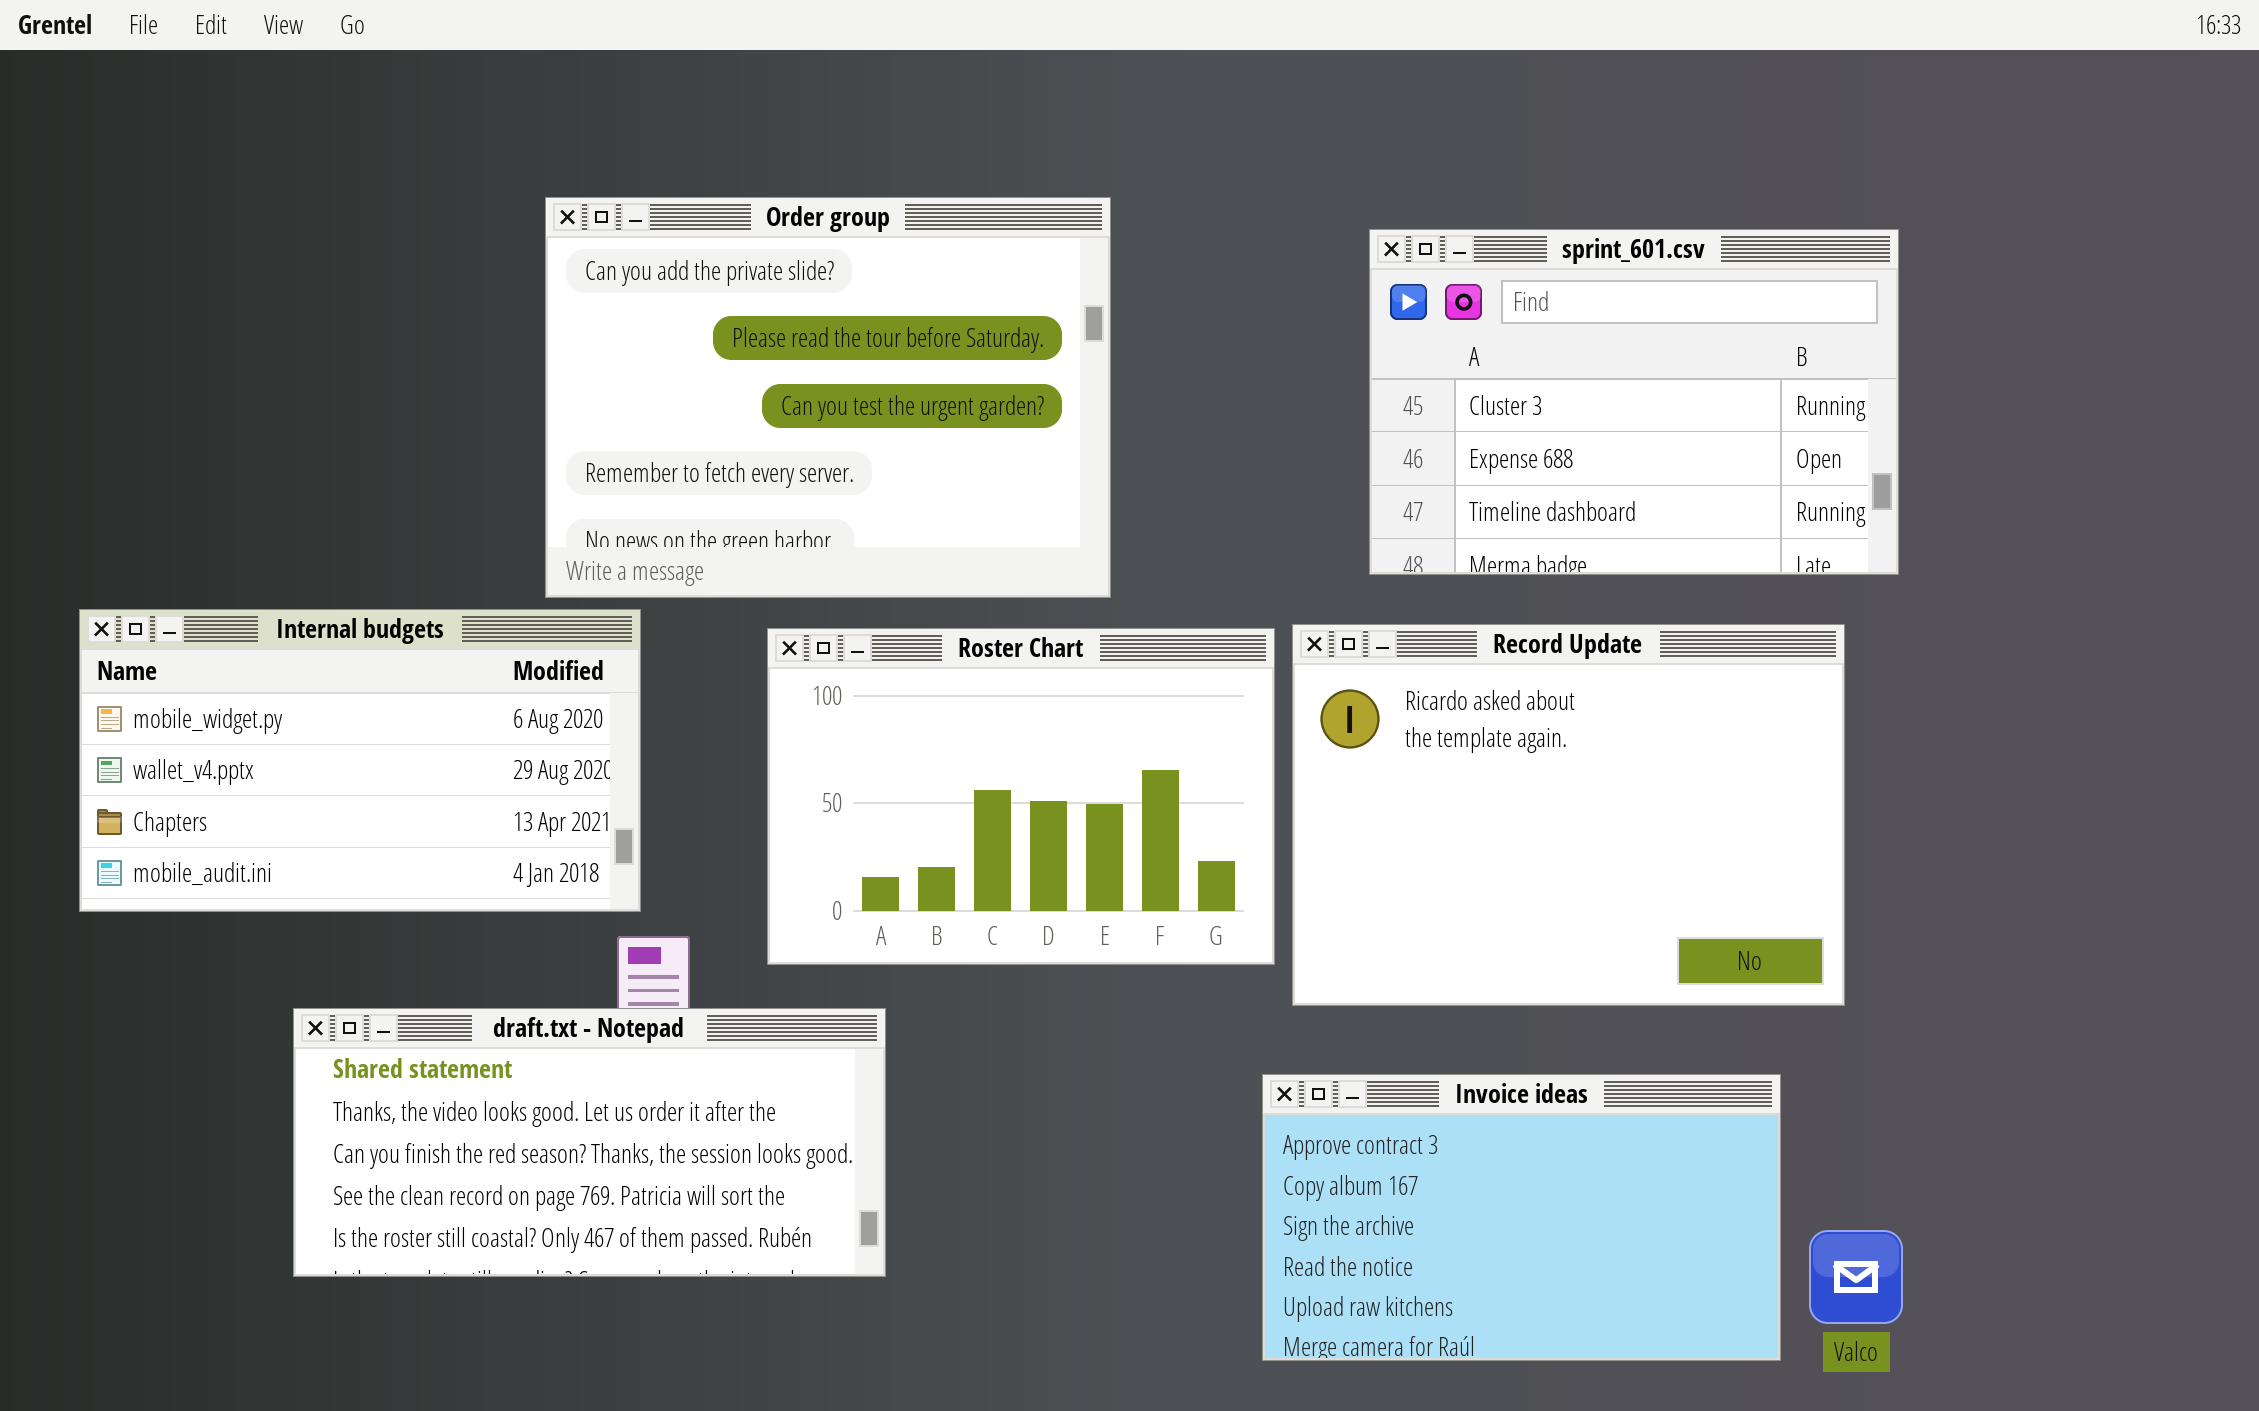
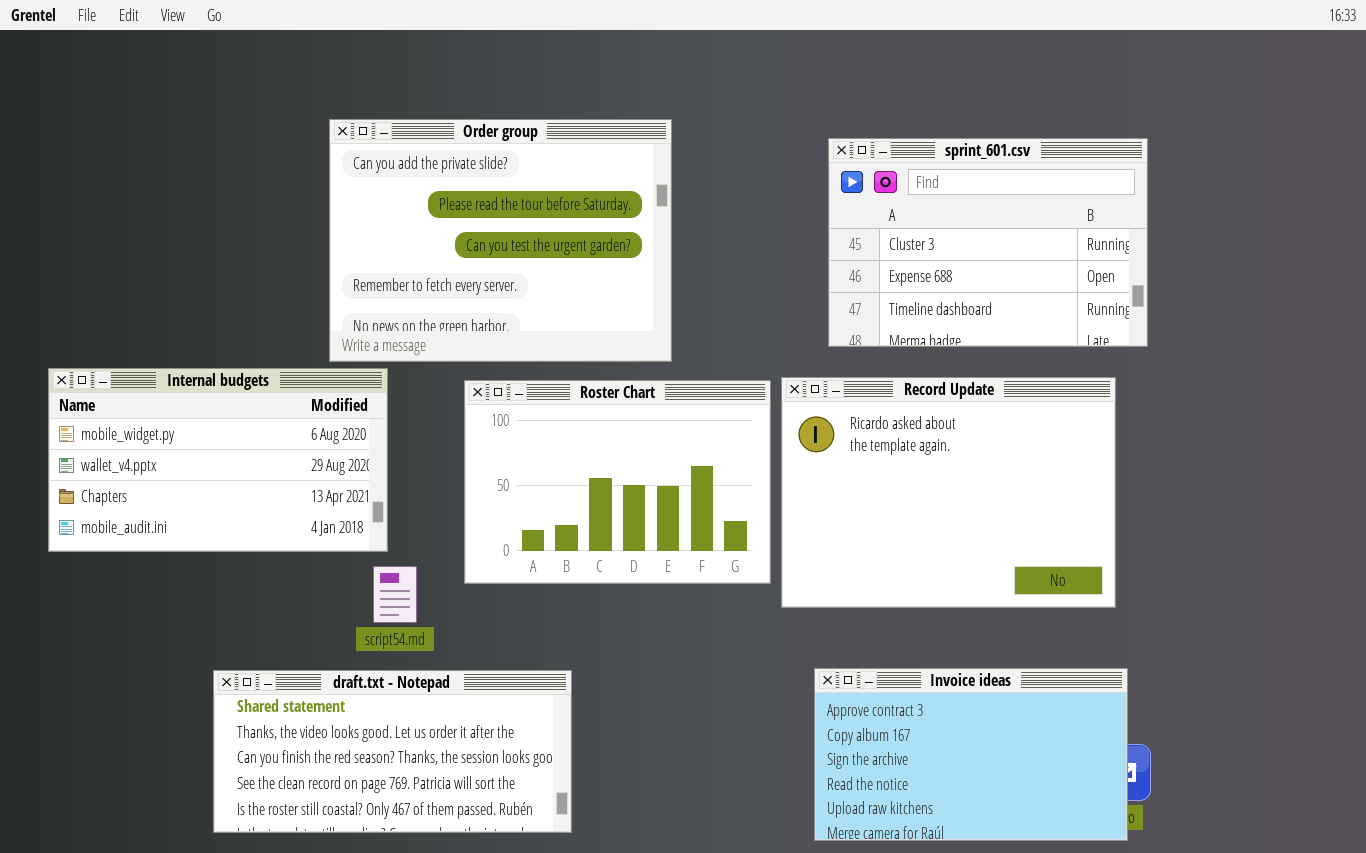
draft.txt - Notepad: [293,1008,886,1277] -> [213,670,572,833], moved
Invoice ideas: [1262,1074,1781,1361] -> [814,668,1128,841], moved

